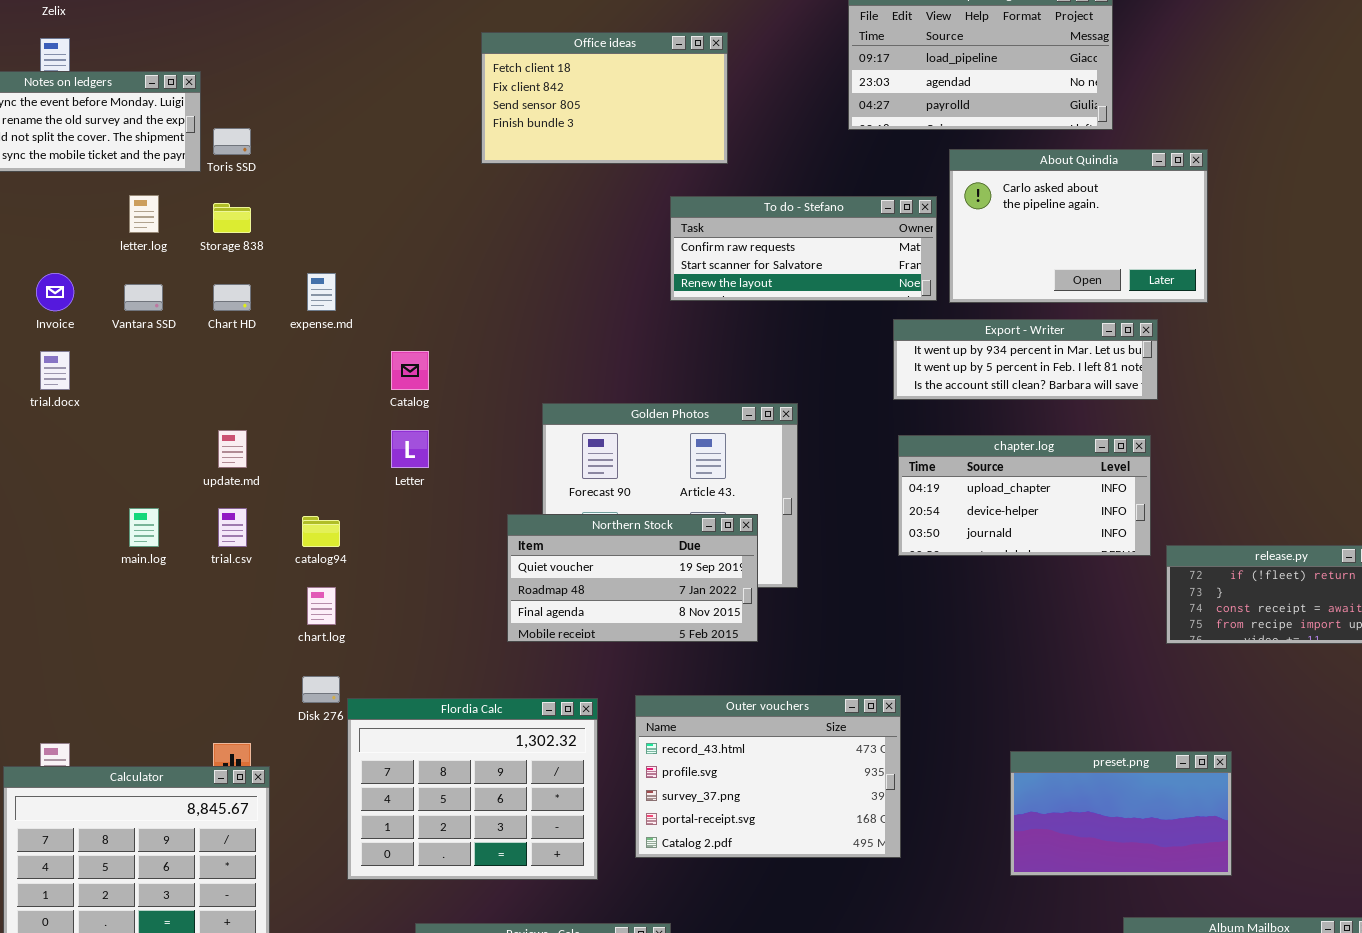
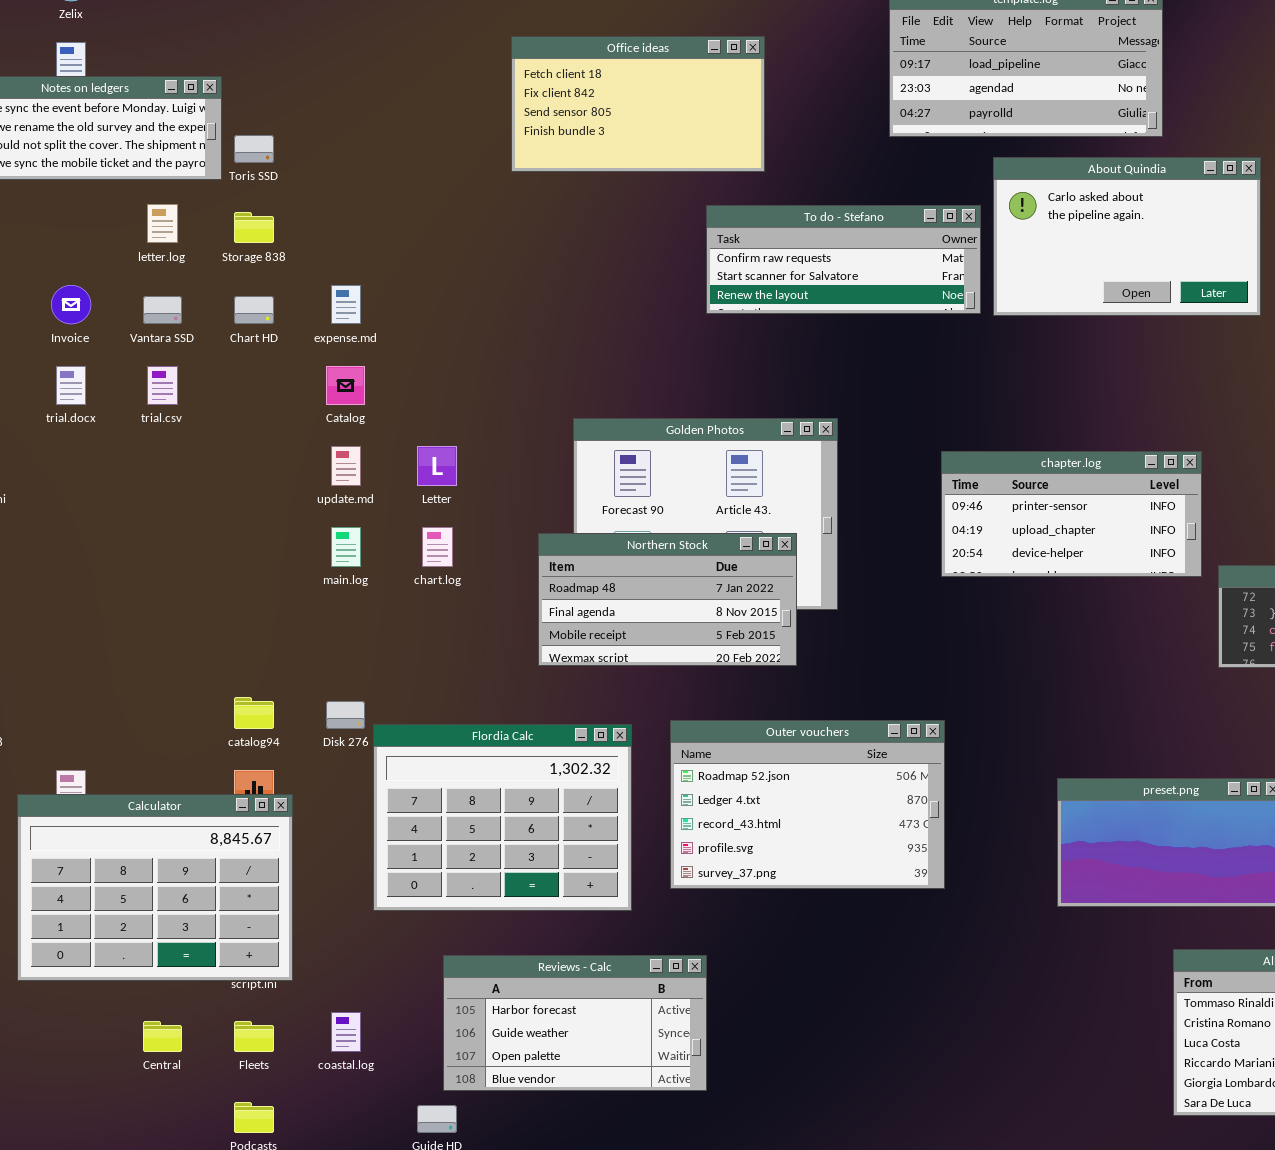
Export - Writer: [893,319,1158,400] -> none, closed
Catalog: [391,351,429,390] -> [326,366,365,405], moved
update.md: [218,430,247,468] -> [331,446,361,486], moved
chapter.log: [898,435,1151,556] -> [941,451,1202,577], scrolled up 1 row
main.log: [129,508,159,547] -> [331,527,361,567], moved
trial.csv: [218,508,247,547] -> [147,366,178,405], moved
Northern Stock: [507,514,758,642] -> [538,533,797,666], scrolled down 1 row
catalog94: [302,516,340,547] -> [234,697,274,729], moved
chart.log: [307,587,336,625] -> [422,527,453,567], moved
Outer vouchers: [635,695,901,858] -> [670,720,945,889], scrolled up 2 rows

